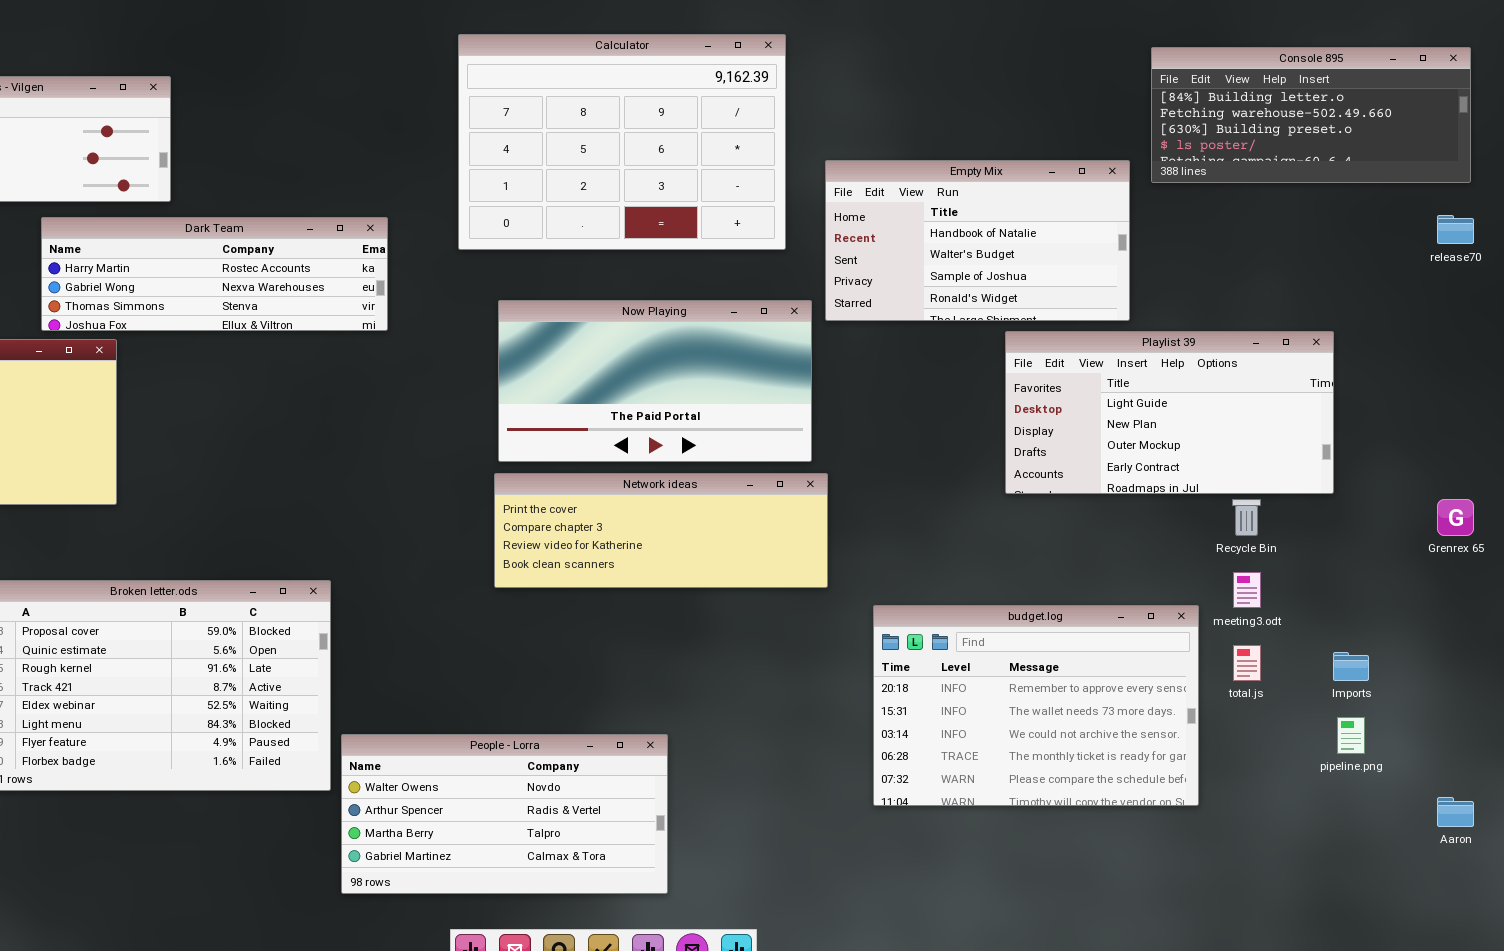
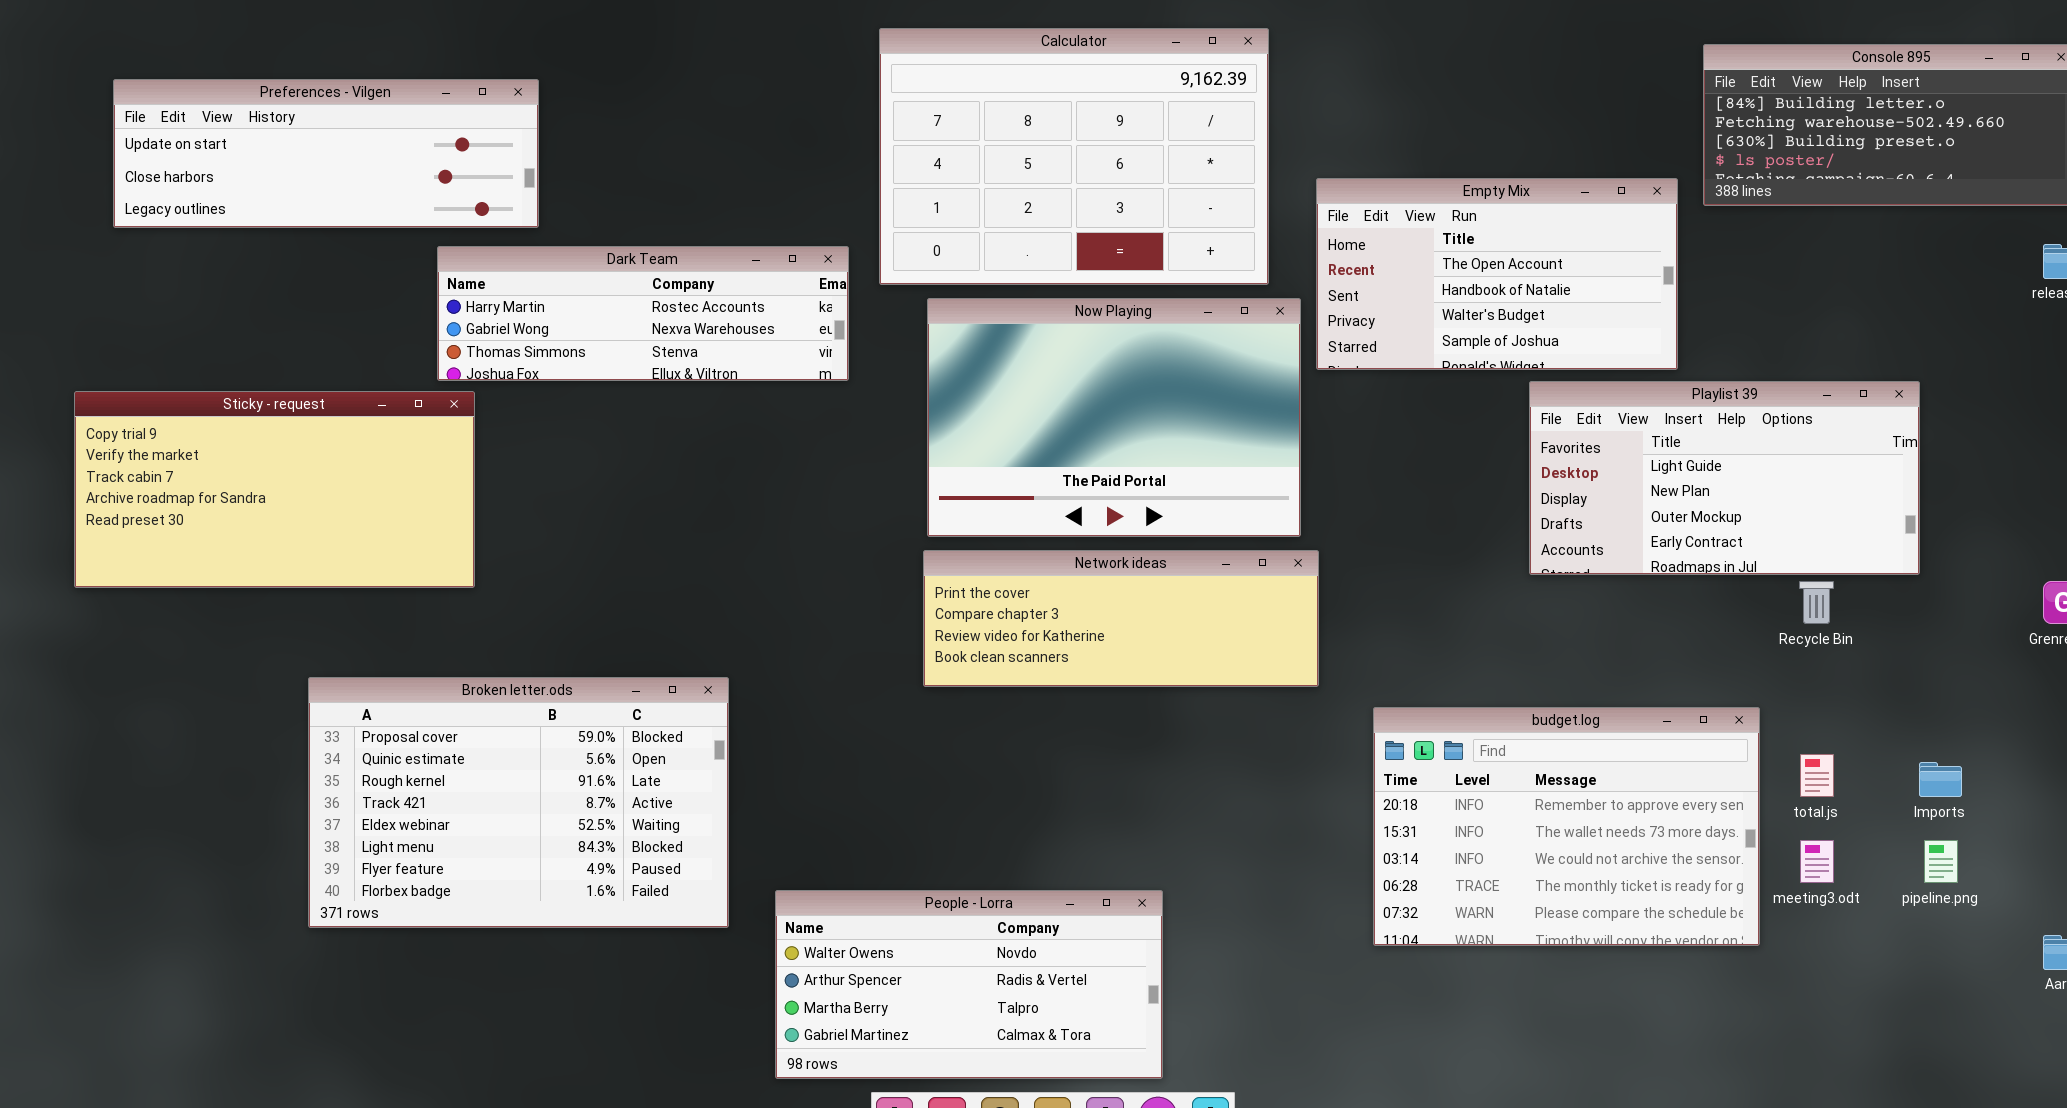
Empty Mix: [825,160,1130,321] -> [1316,178,1678,370], scrolled up 1 row
Dark Team: [41,217,388,331] -> [437,246,849,381], moved
Now Playing: [498,300,812,462] -> [927,298,1301,537], resized
meeting3.odt: [1233,572,1261,608] -> [1800,840,1834,883], moved
People - Lorra: [341,734,668,894] -> [775,890,1163,1079], moved

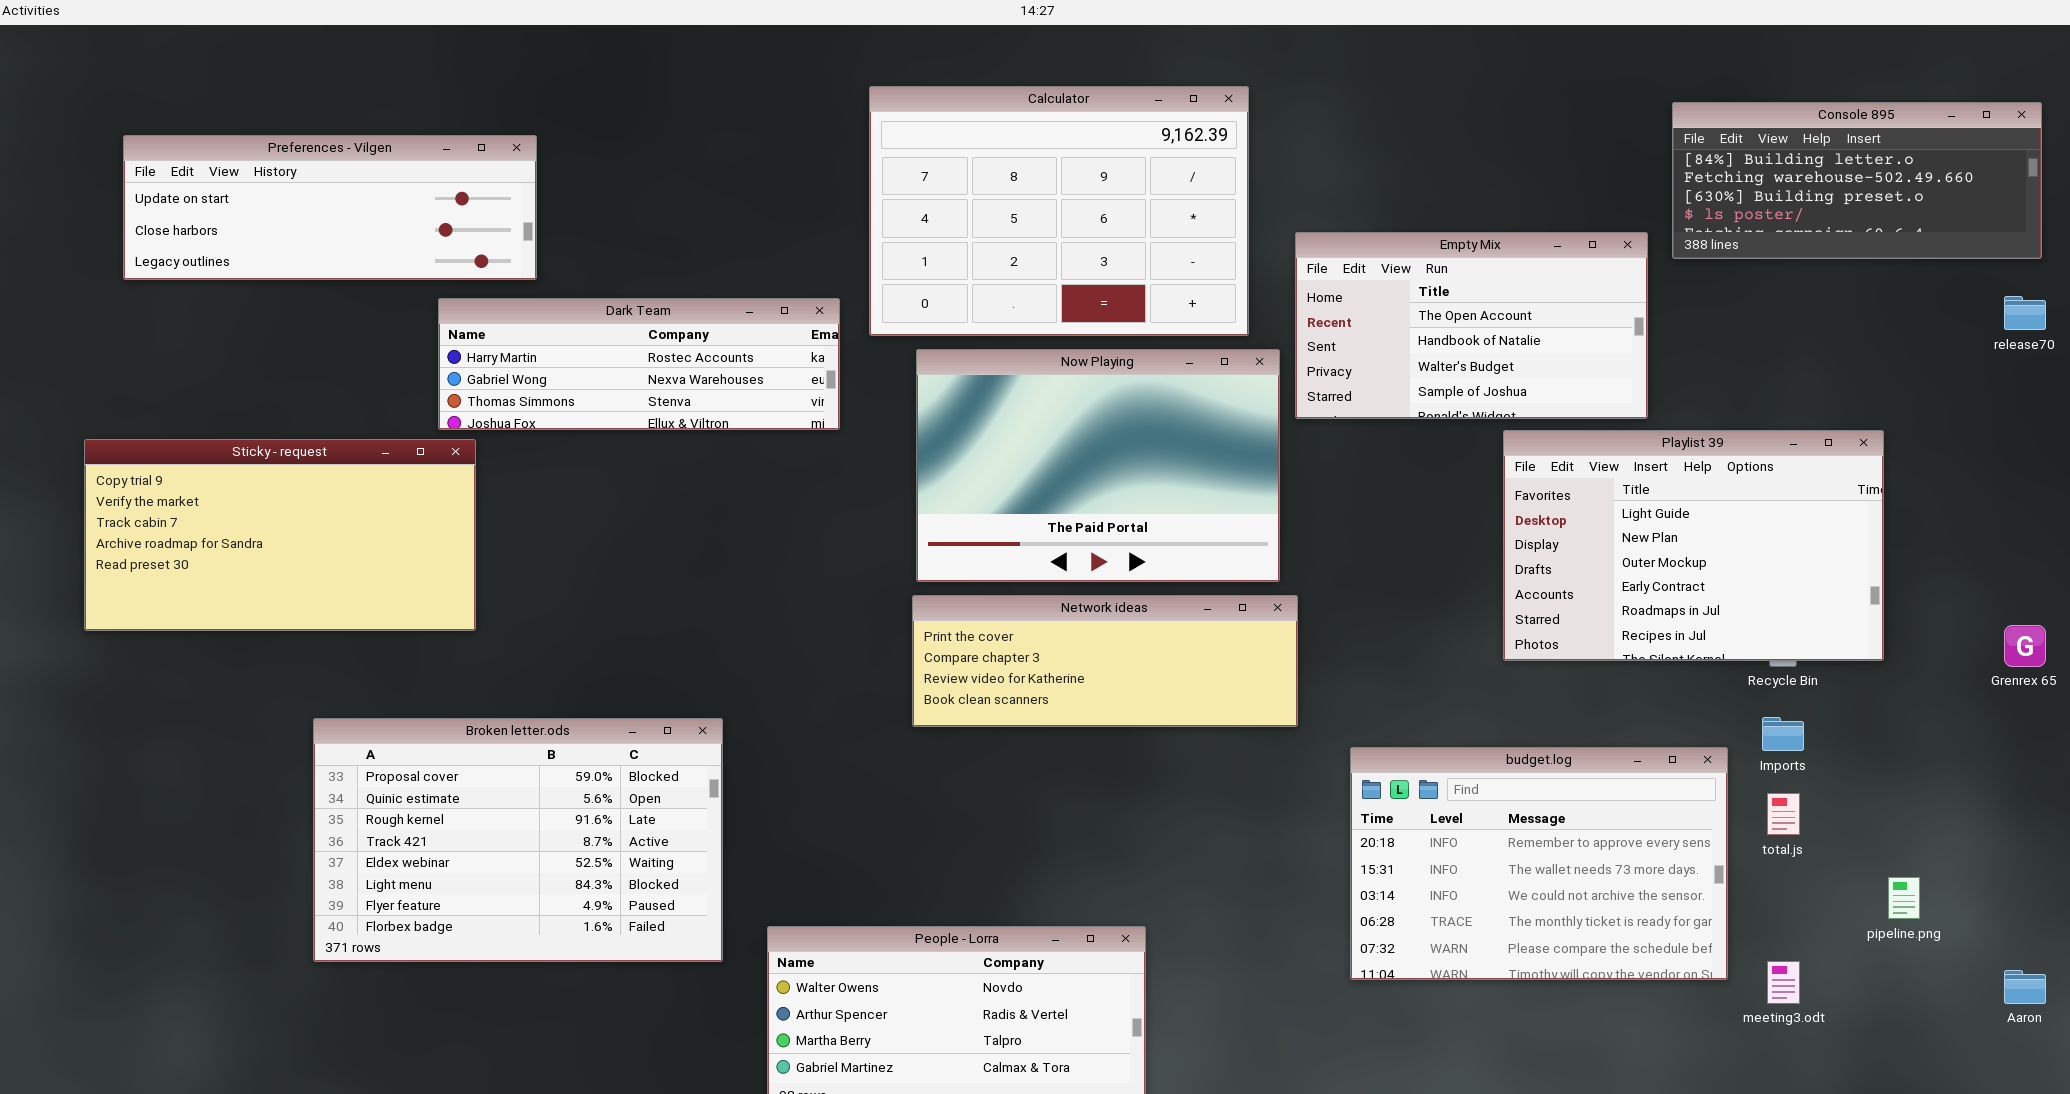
Playlist 39: [1529,381,1920,575] -> [1503,430,1884,661], resized
Imports: [1919,762,1962,797] -> [1762,717,1804,751], moved
meeting3.odt: [1800,840,1834,883] -> [1767,961,1800,1004], moved

